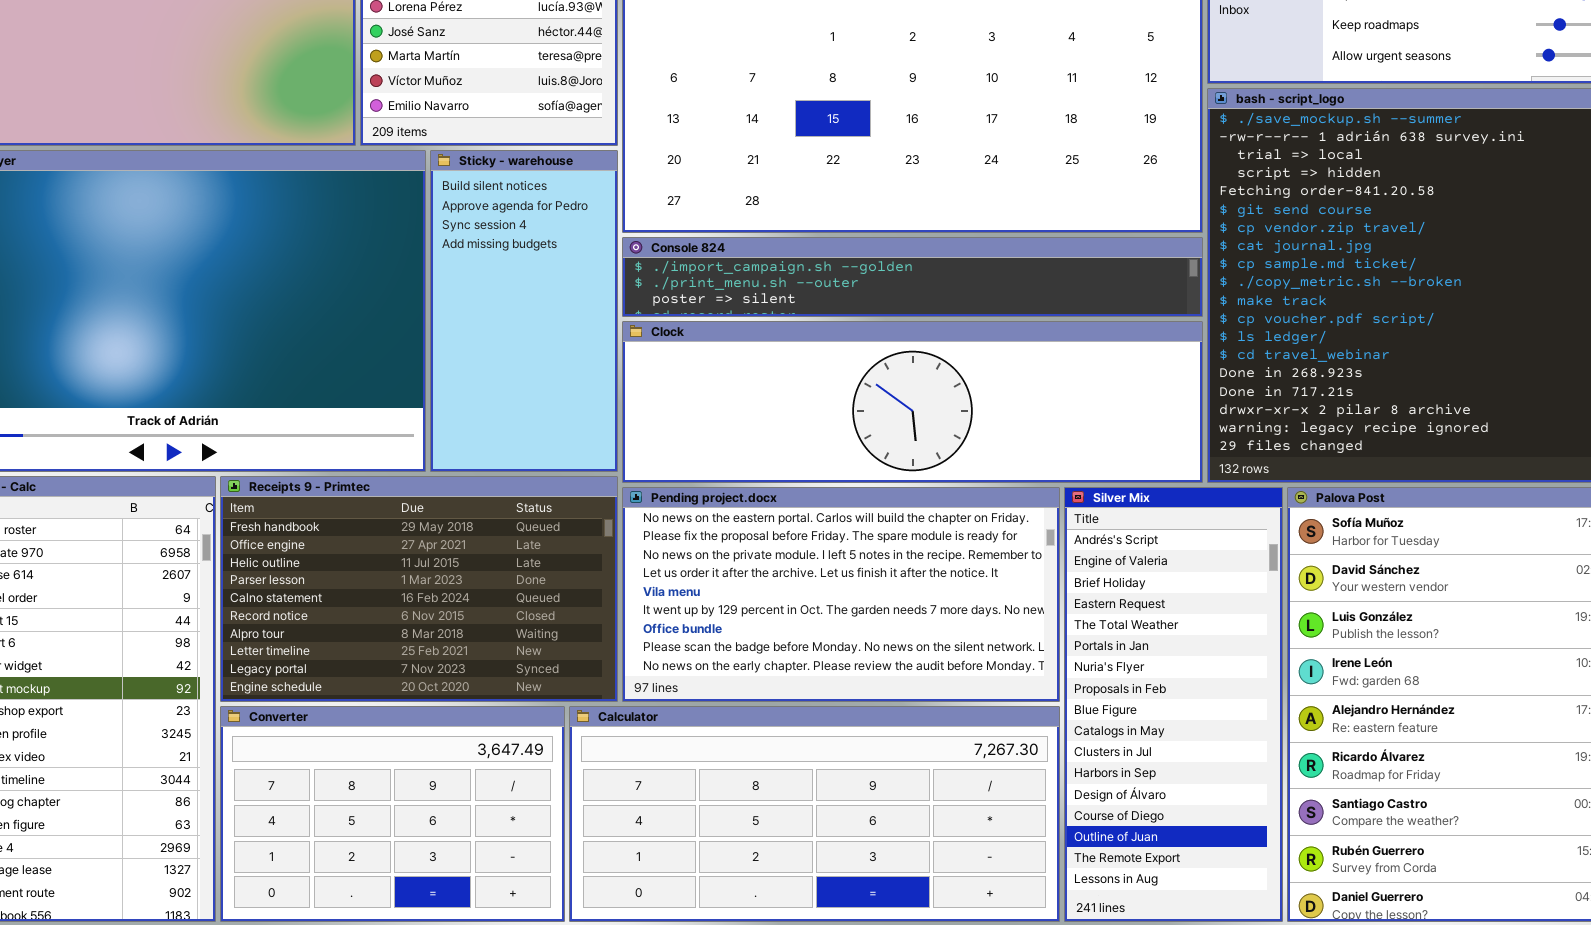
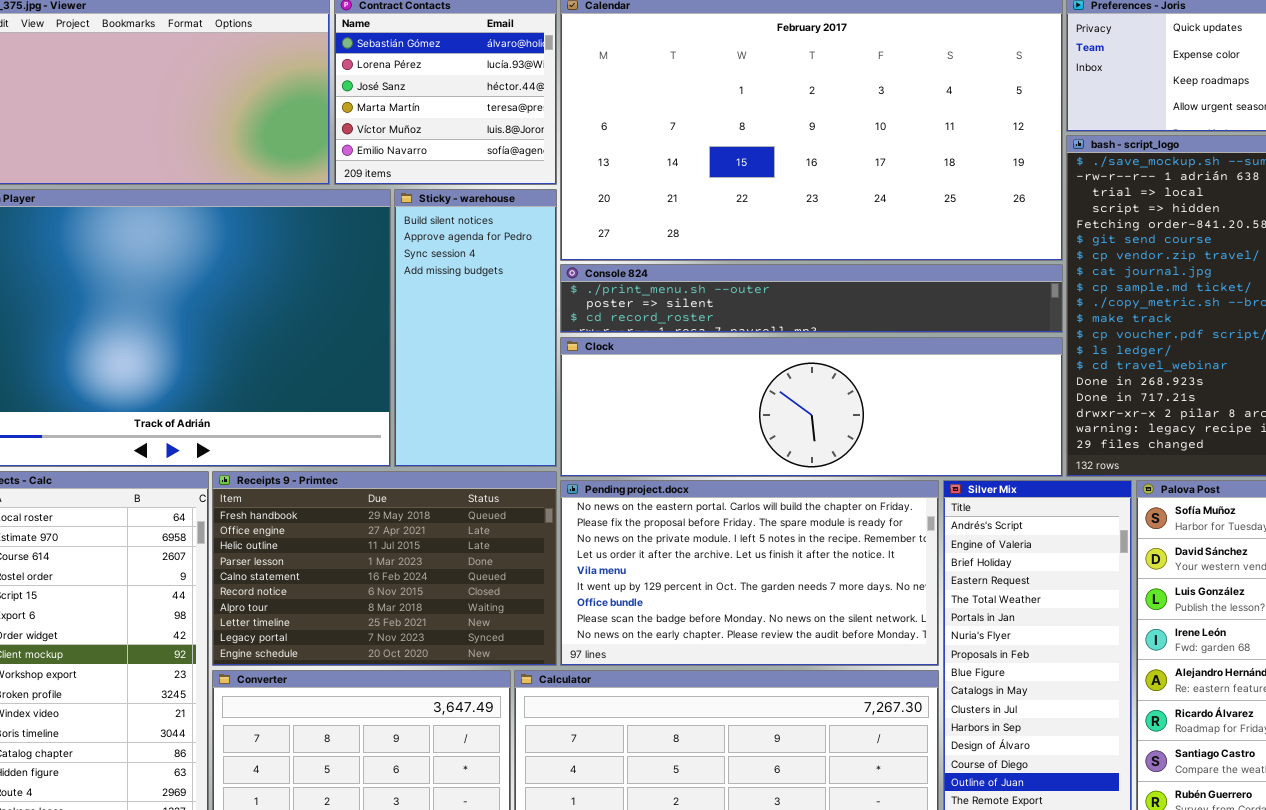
Console 824: [622,237,1203,317] -> [560,264,1063,333], scrolled down 1 row

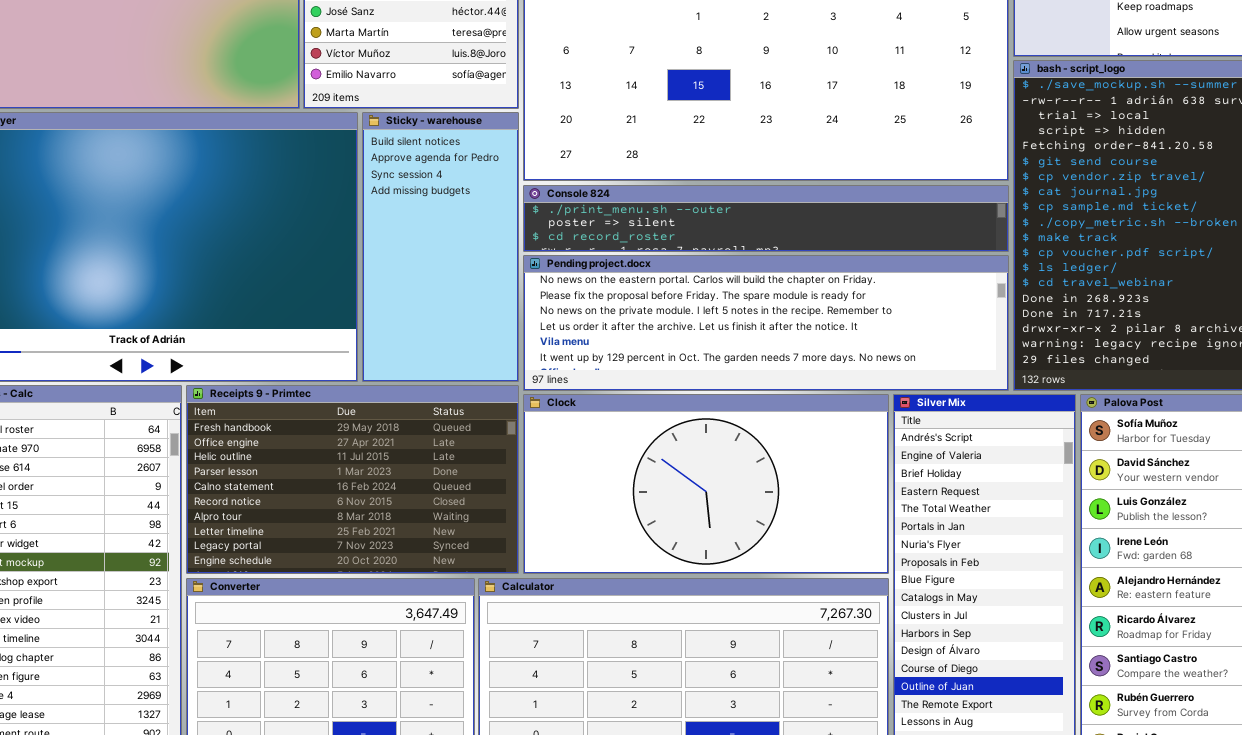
Clock: [560,337,1063,477] -> [523,394,889,574], moved, resized
Pending project.docx: [560,480,939,666] -> [523,255,1009,391], moved, resized

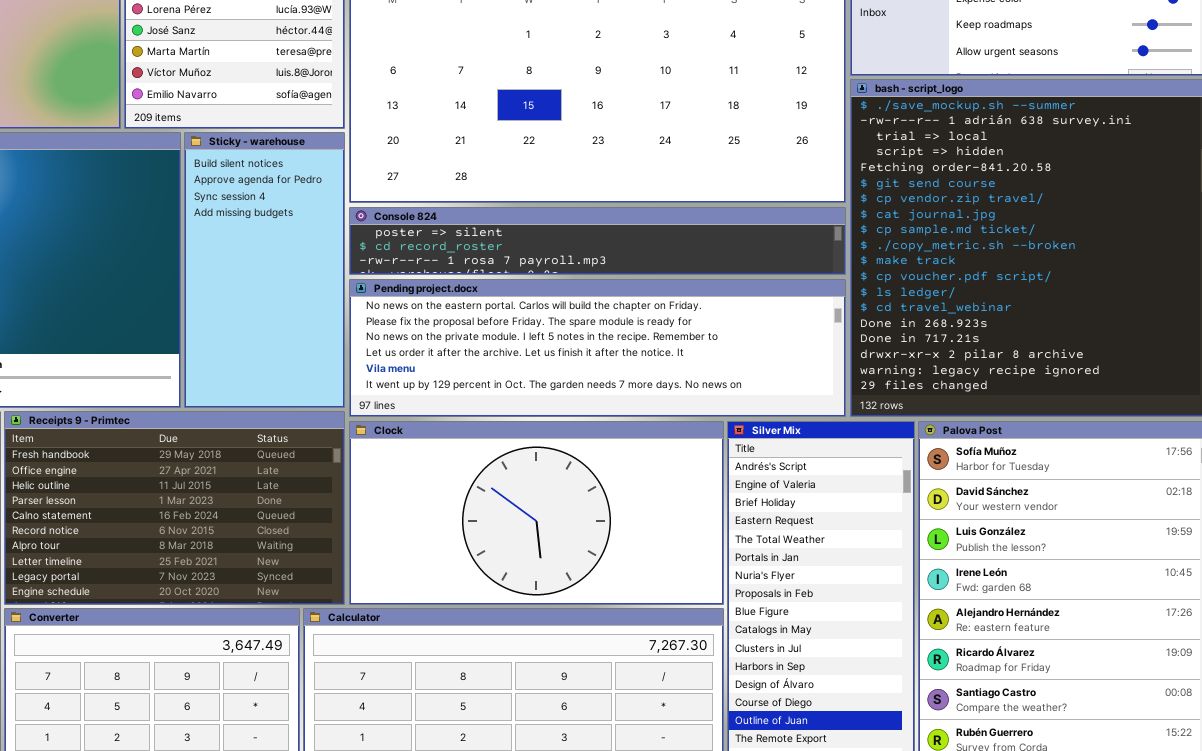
Console 824: [523,185,1009,252] -> [349,207,846,275], scrolled down 1 row

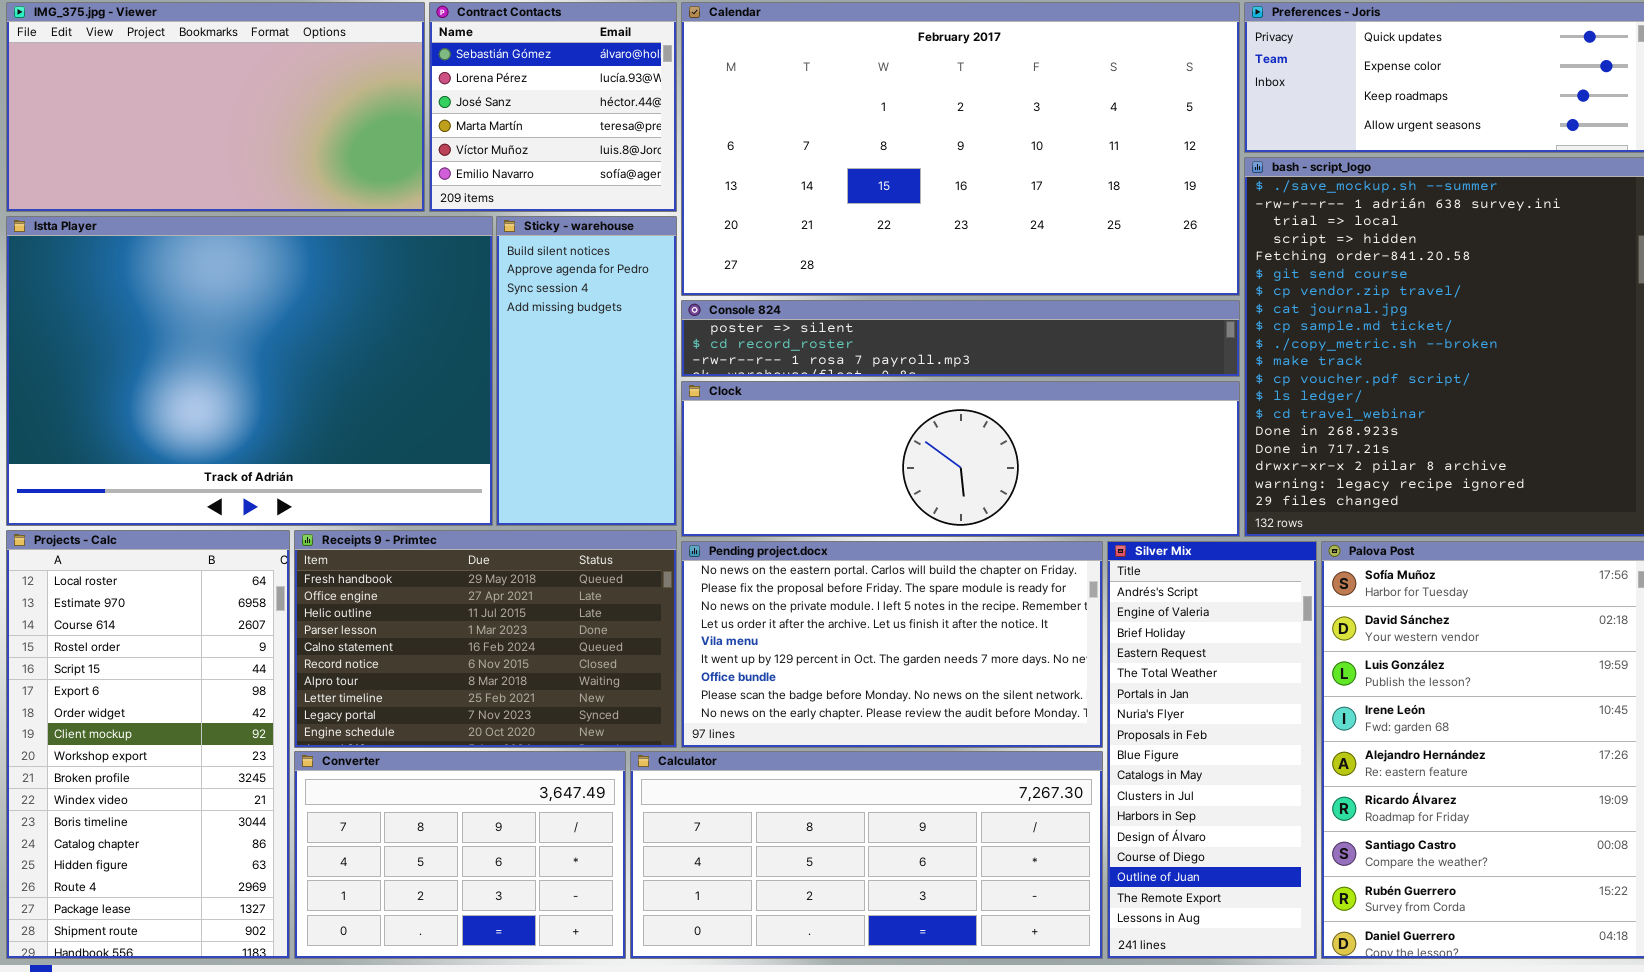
Pending project.docx: [349,279,846,417] -> [681,541,1103,748], moved, resized
Clock: [349,421,724,605] -> [681,381,1240,537], moved, resized

